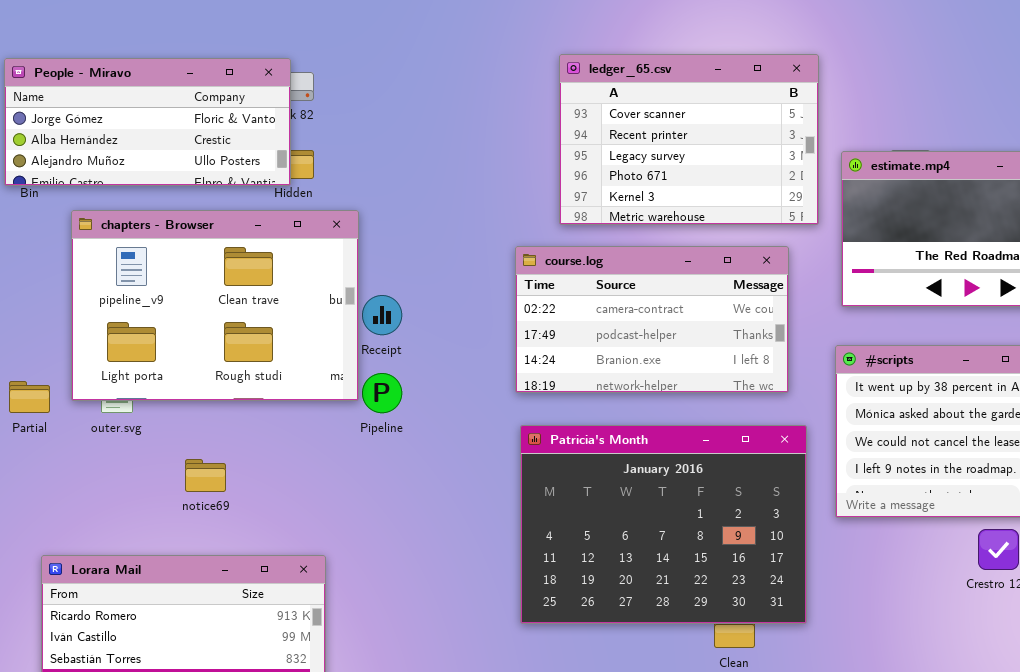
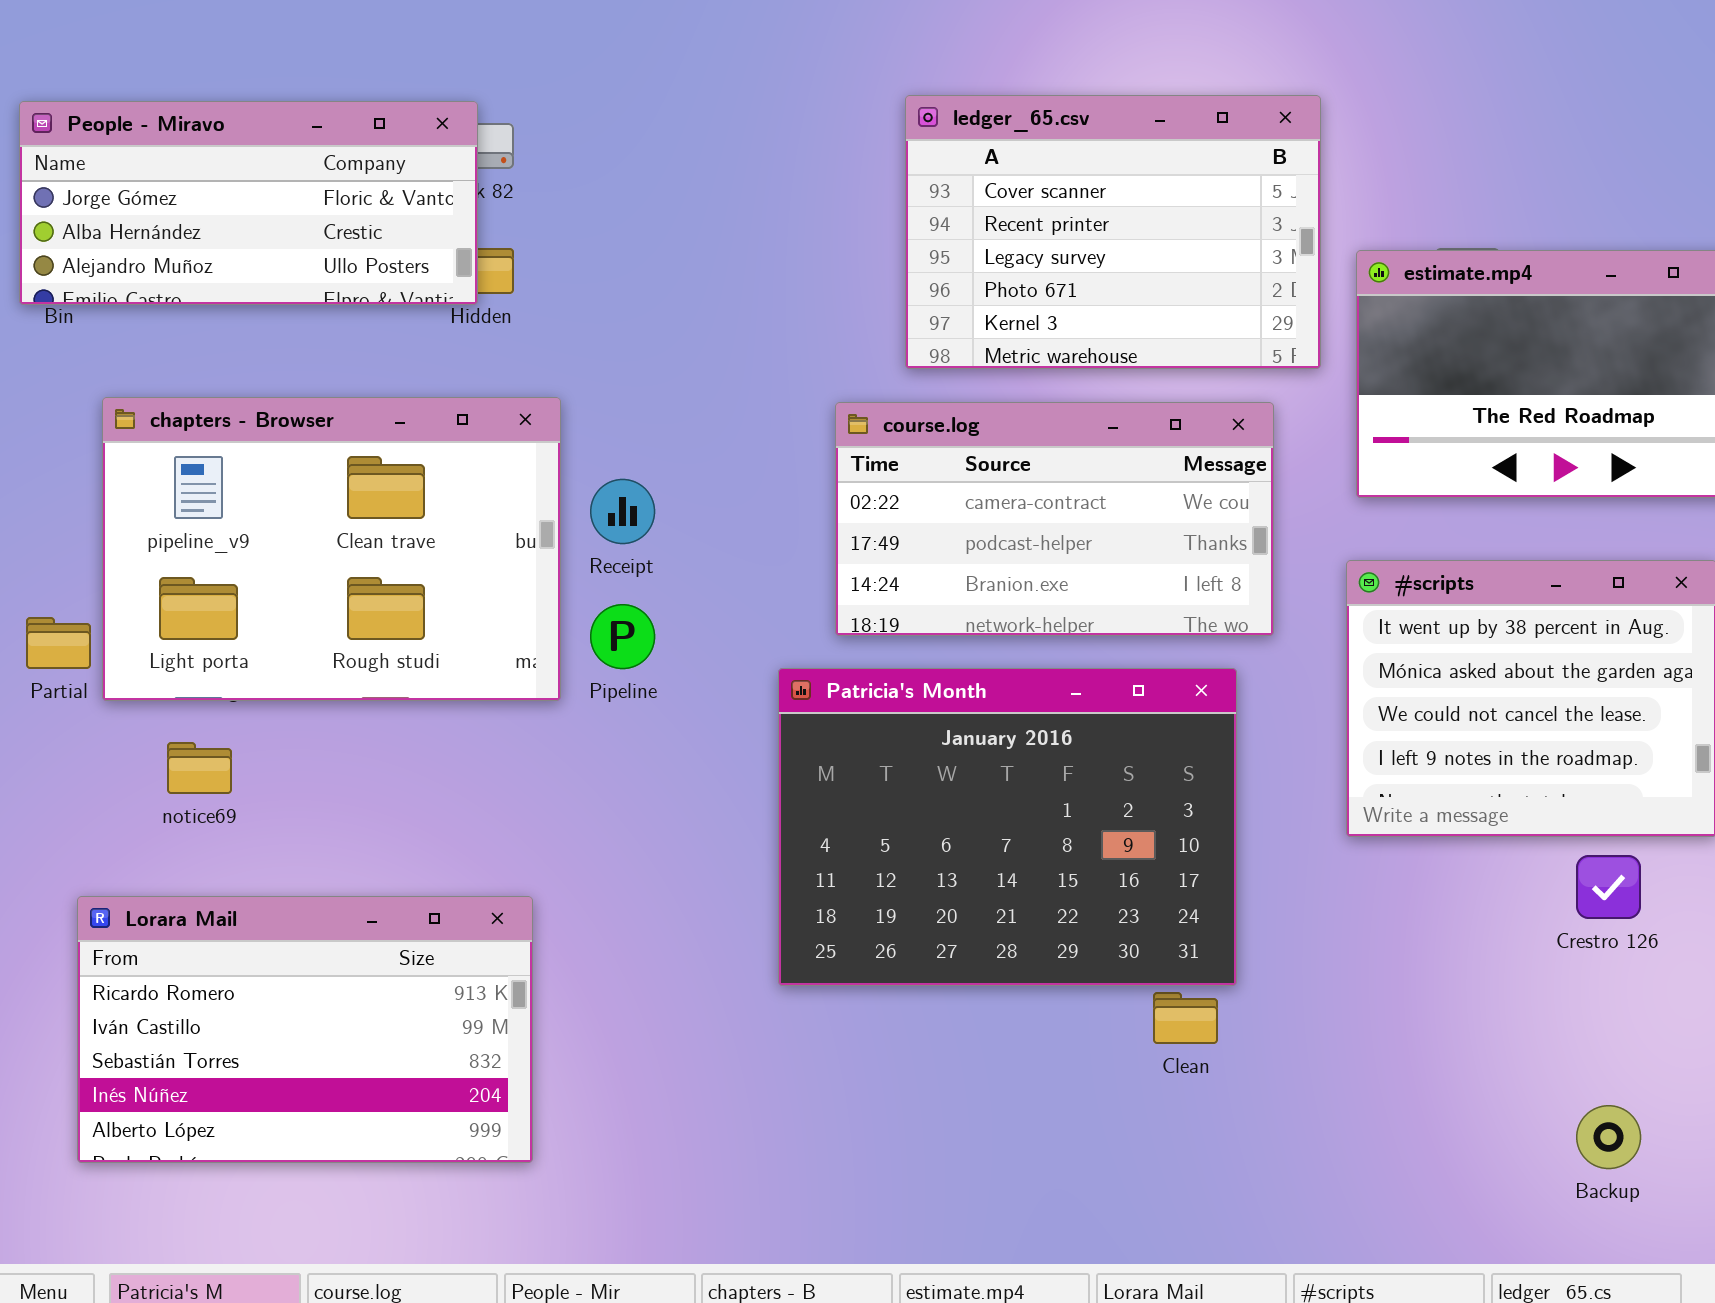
chapters - Browser: [71,210,359,401] -> [102,397,561,701], moved
Patricia's Month: [520,425,807,624] -> [778,668,1237,986], moved
notice69: [185,459,226,492] -> [167,742,232,794], moved

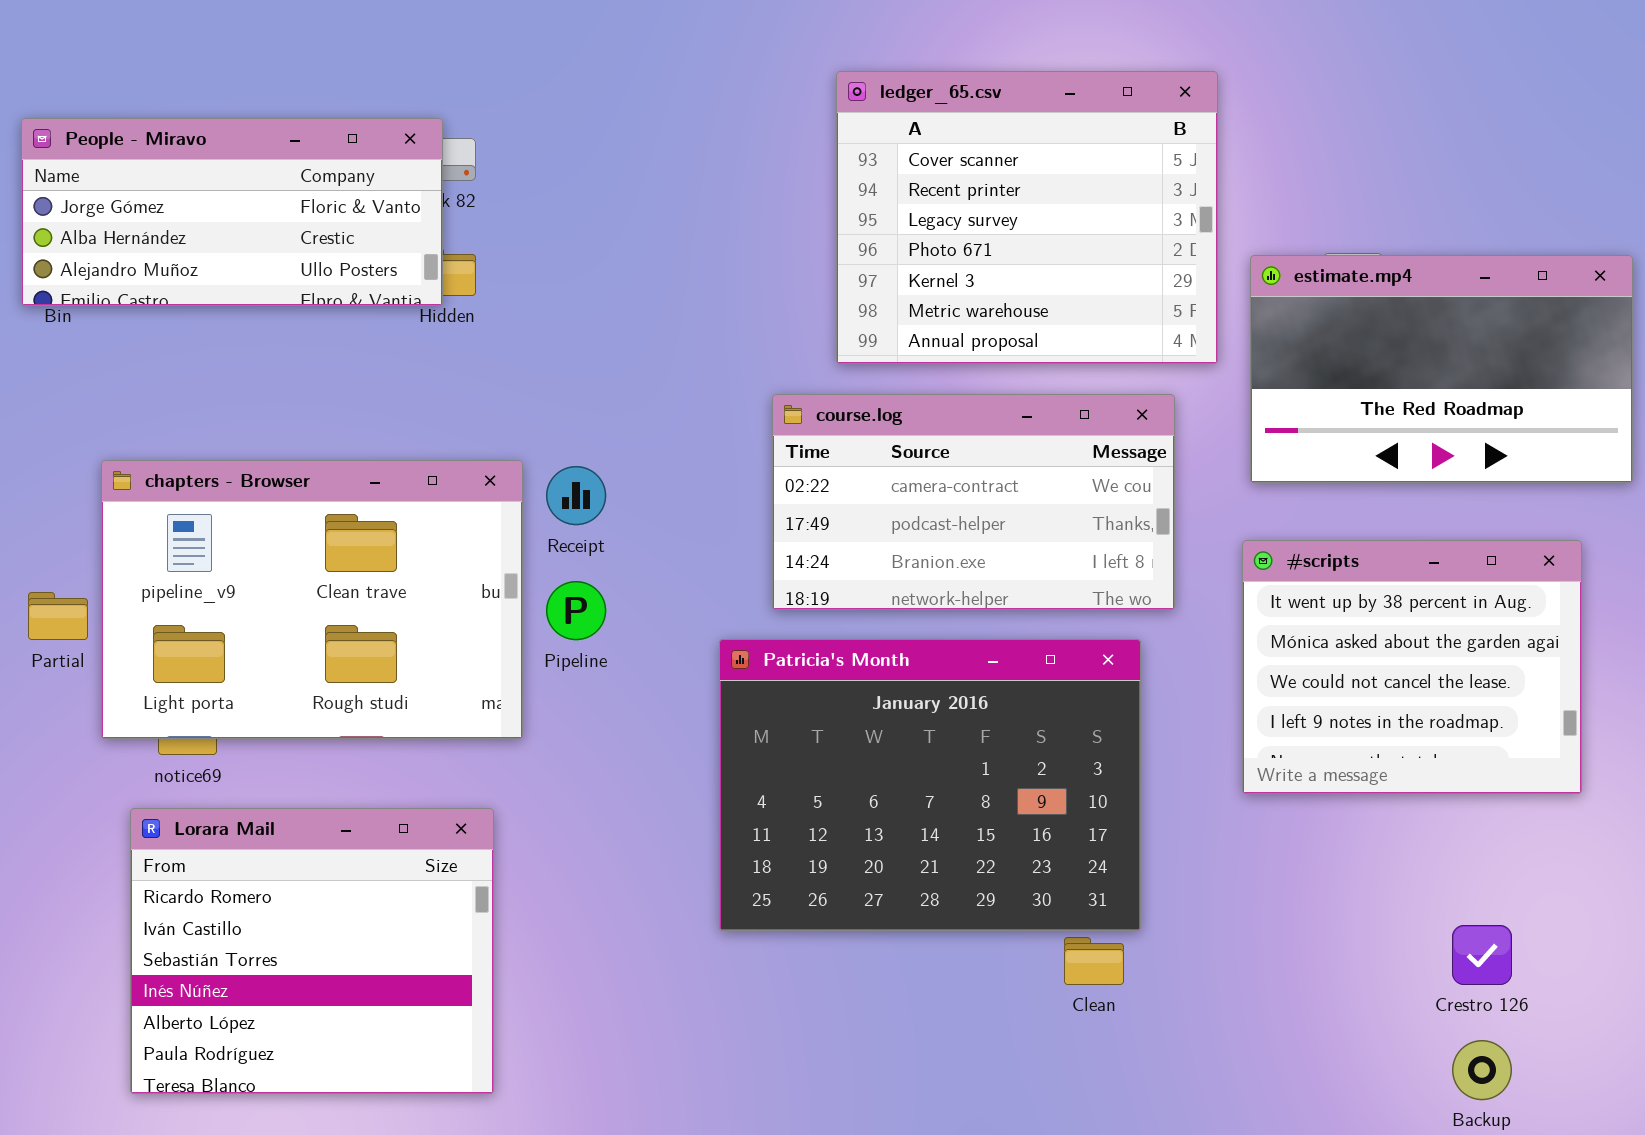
ledger_65.csv: [905,95,1321,369] -> [836,71,1218,364], resized
chapters - Browser: [102,397,561,701] -> [101,460,523,739], moved
Crestro 126: [1576,855,1641,919] -> [1452,925,1512,985], moved
Lorara Mail: [77,896,533,1163] -> [130,808,494,1094], resized

